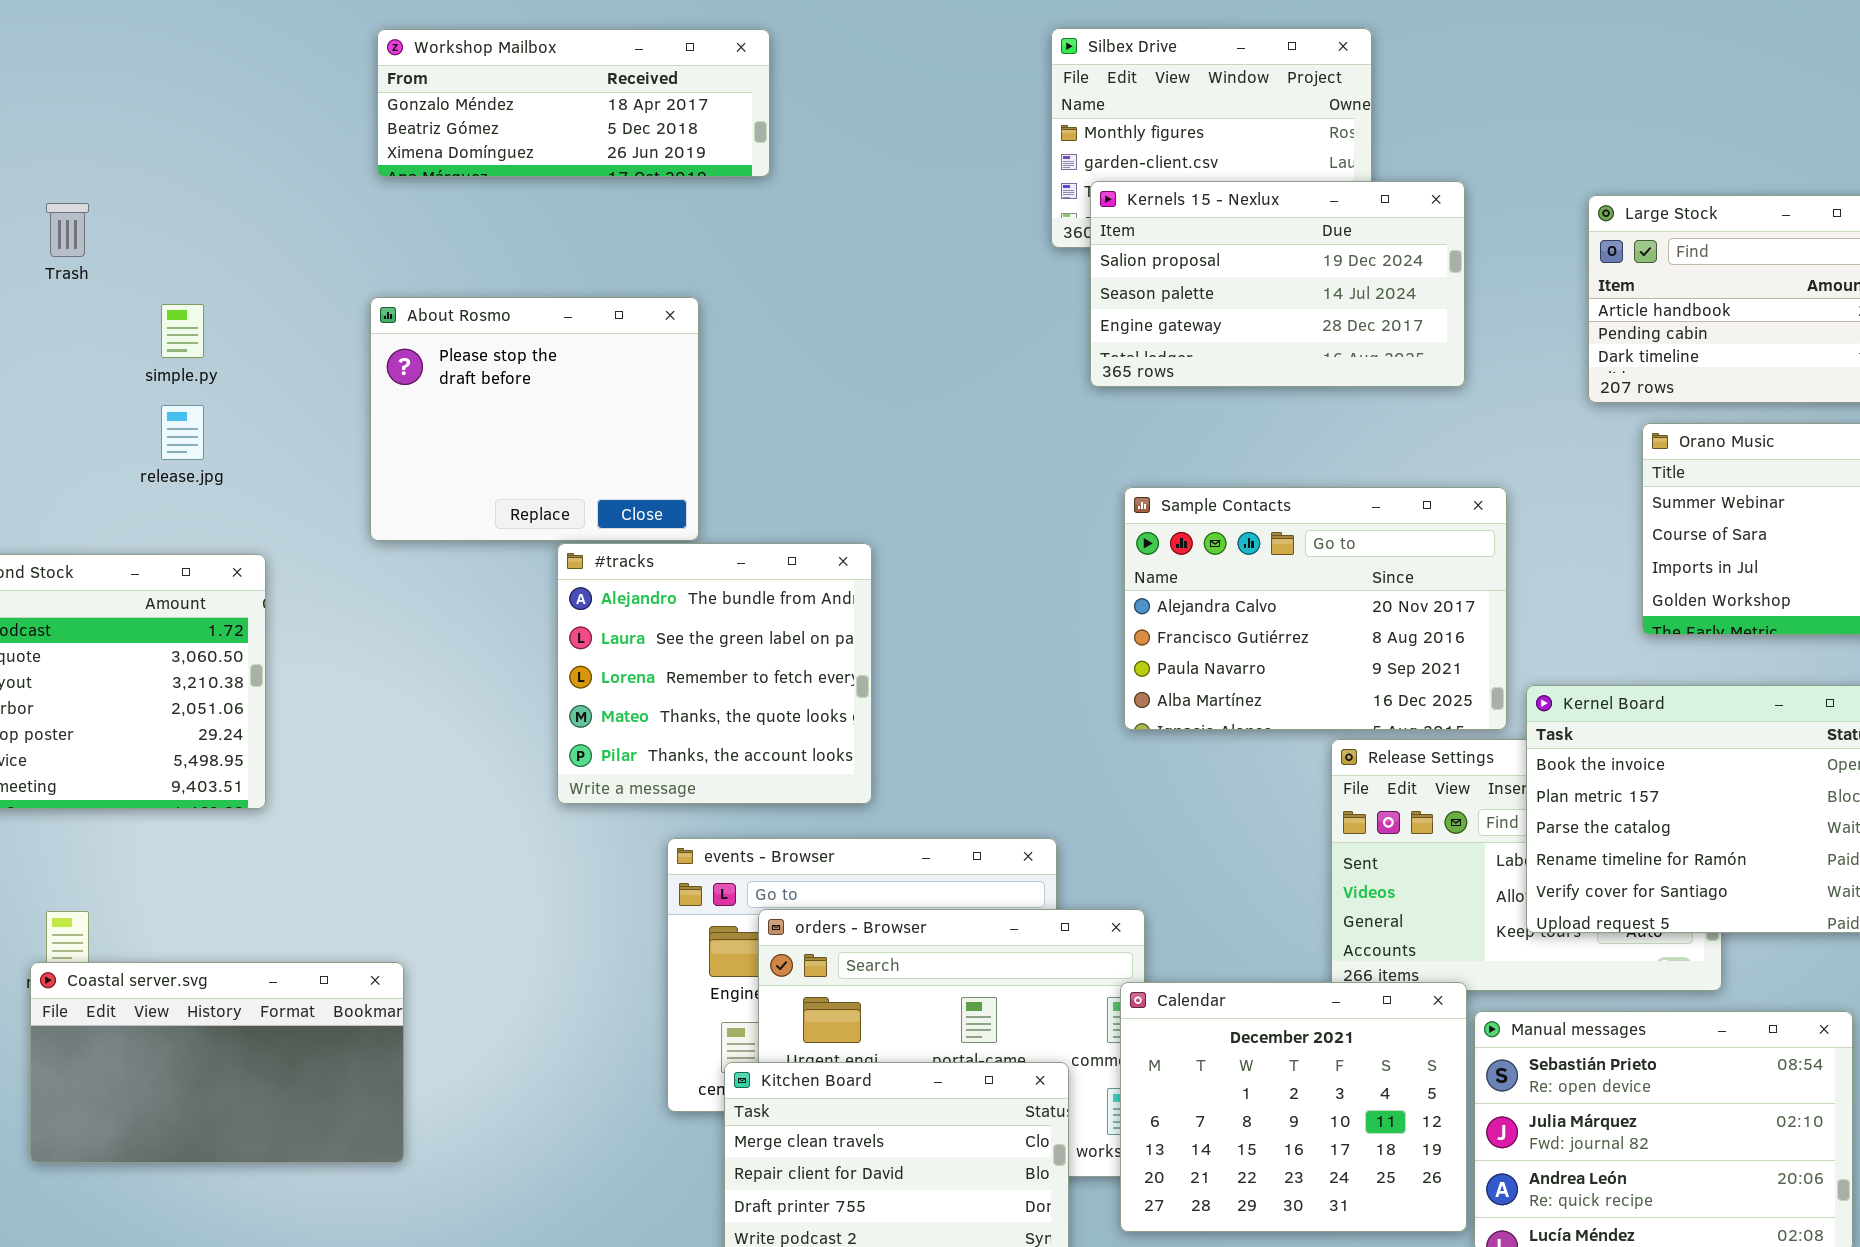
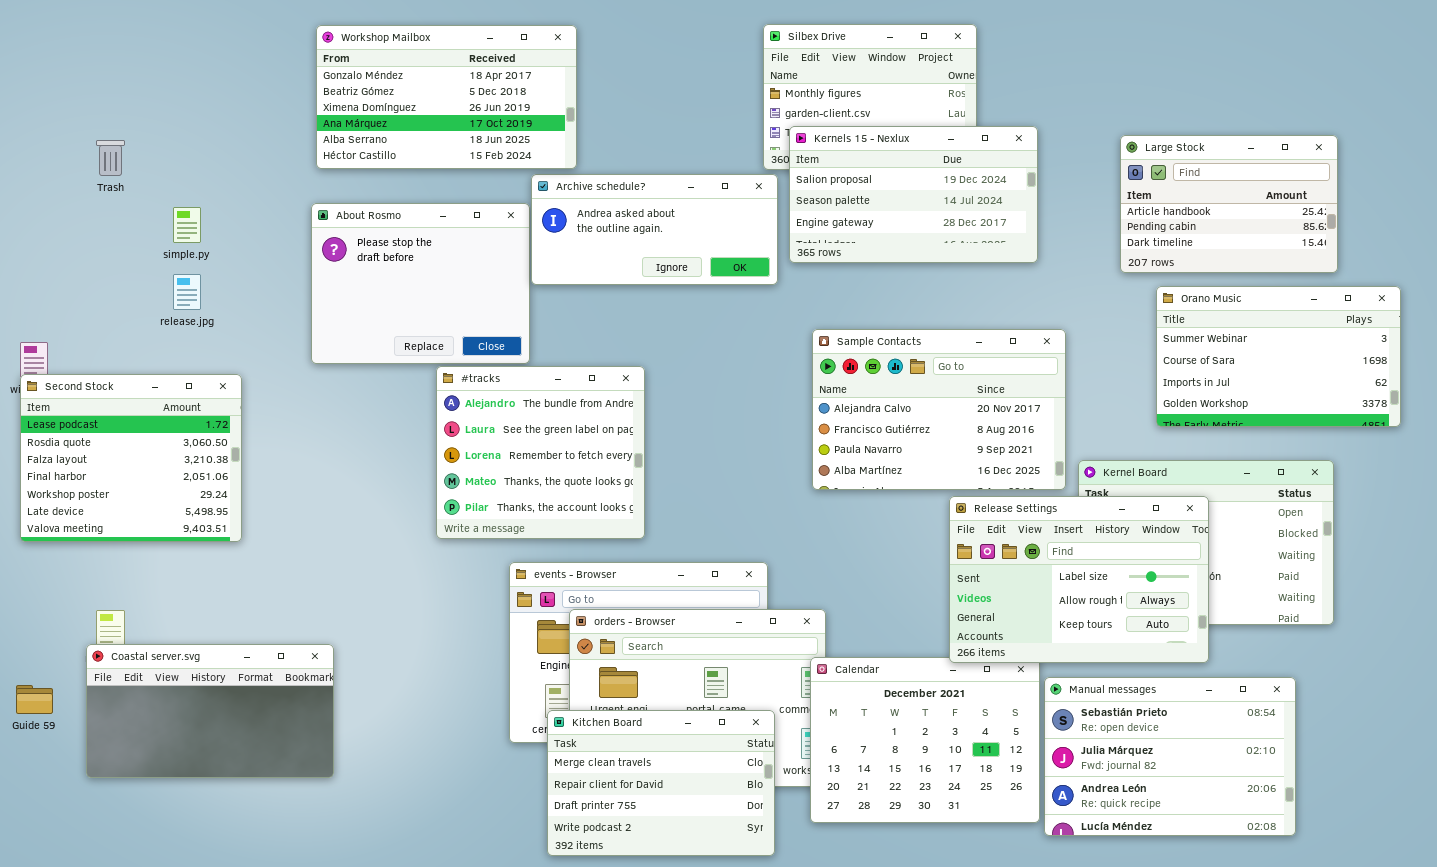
Workshop Mailbox: [377,29,770,177] -> [316,25,577,169], resized
Archive schedule?: none -> [531,174,778,285], opened
Release Settings: [1331,739,1722,991] -> [949,496,1209,663], raised

